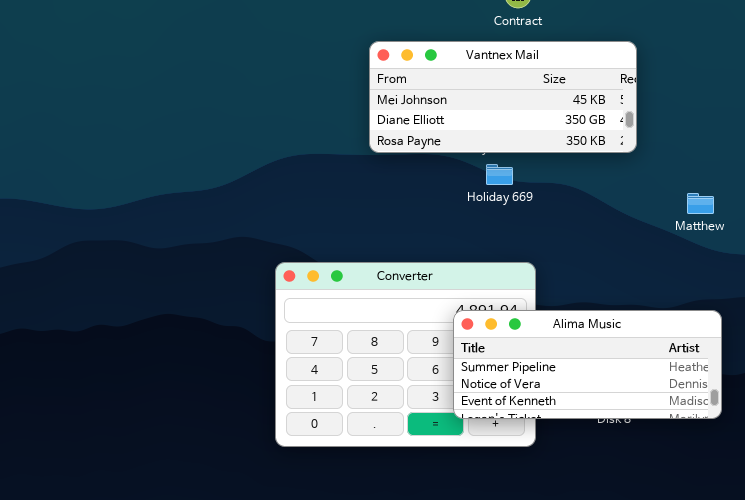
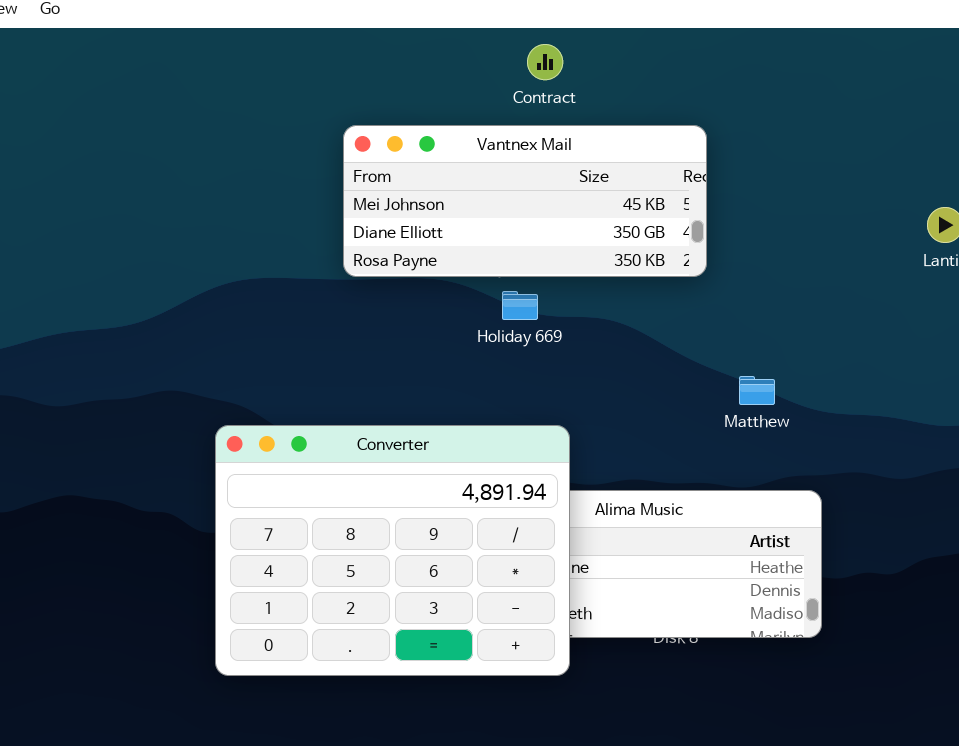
Matthew: [687,193,714,214] -> [739,376,775,405], moved
Converter: [275,262,536,447] -> [215,425,570,676], raised

